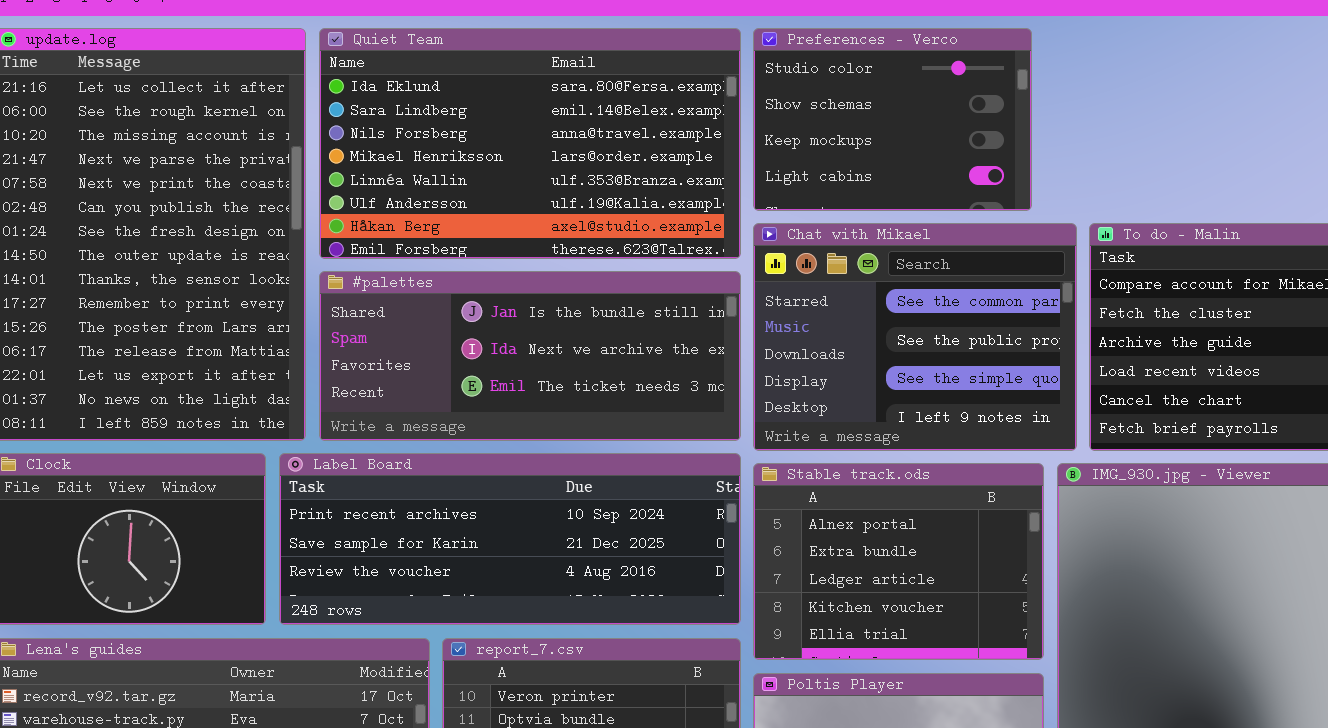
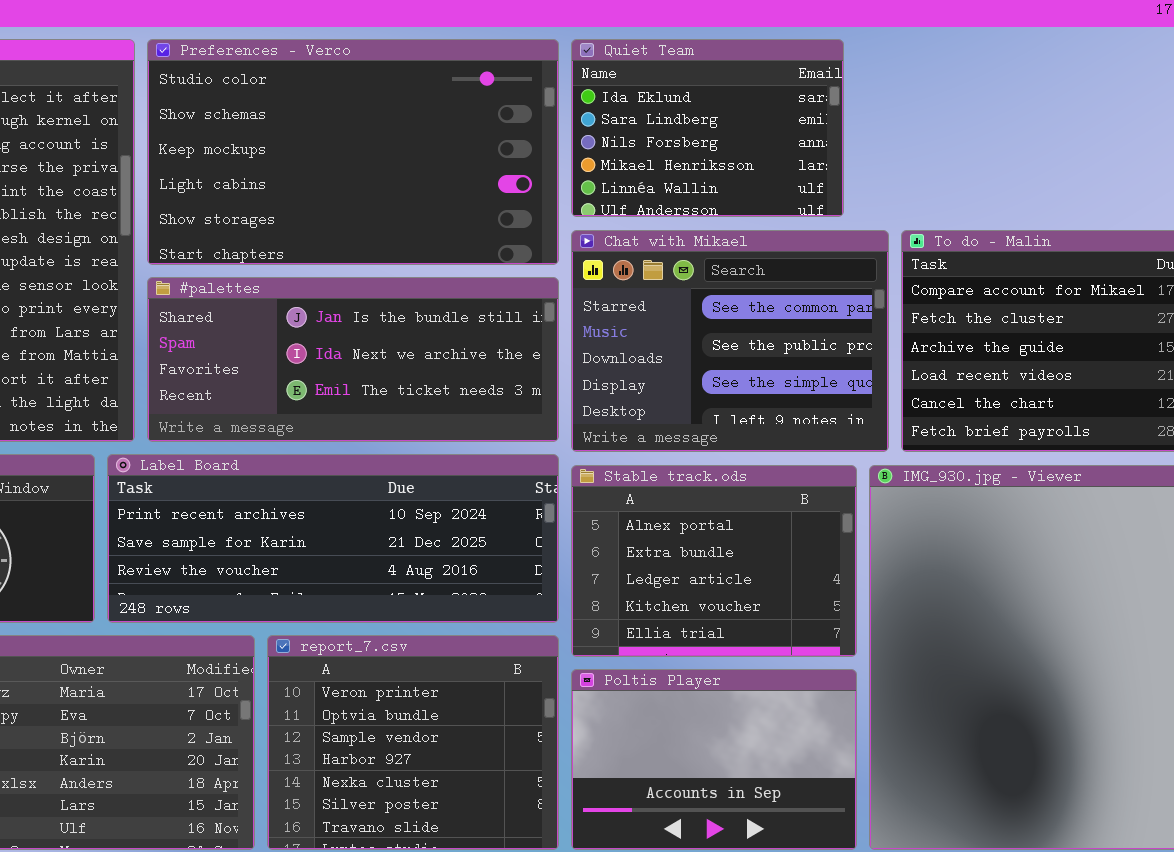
Quiet Team: [319,28,741,259] -> [571,39,844,217], moved, resized
Preferences - Verco: [753,28,1032,211] -> [147,39,559,265], moved, resized

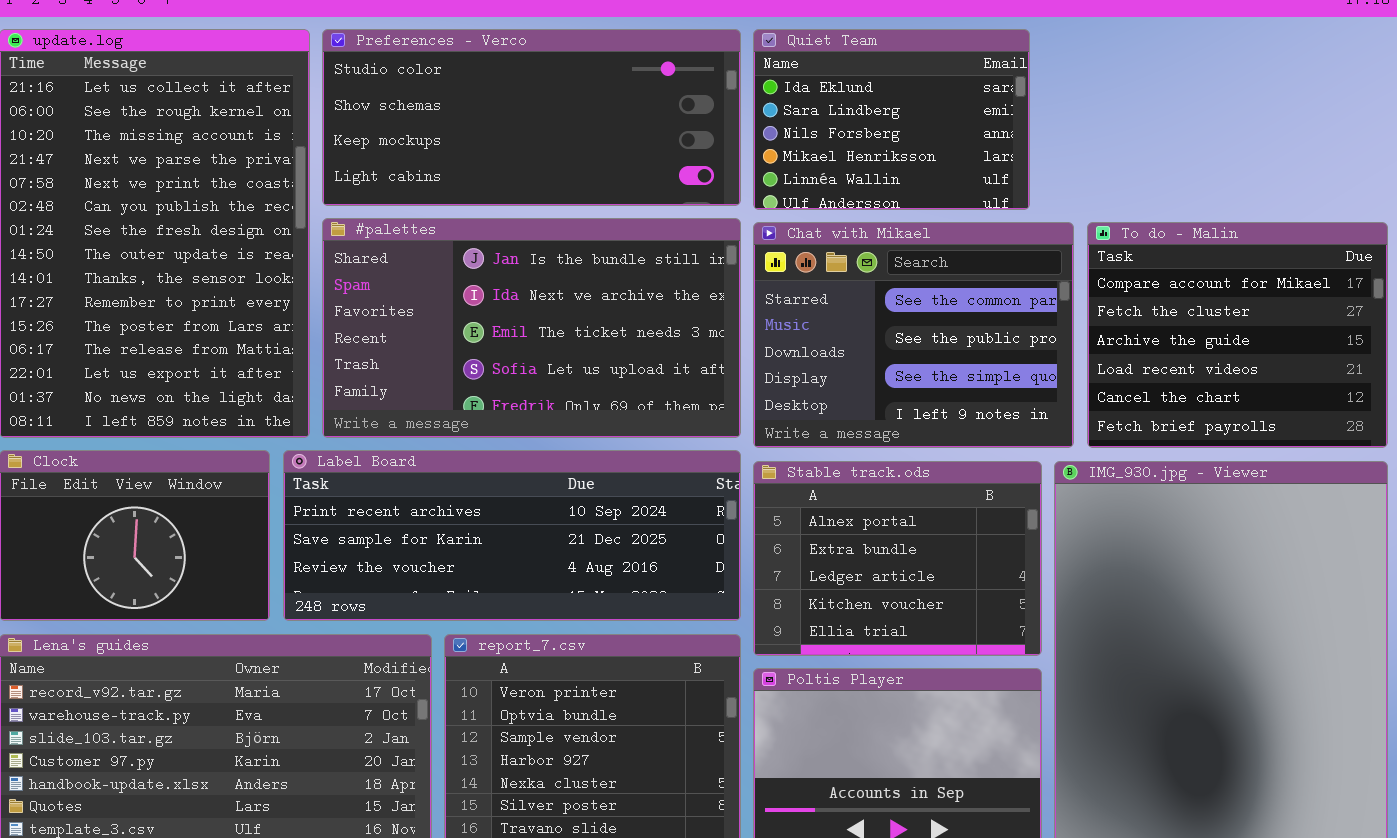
Preferences - Verco: [147,39,559,265] -> [322,29,741,206], resized
#palettes: [147,277,559,442] -> [322,218,741,438], resized

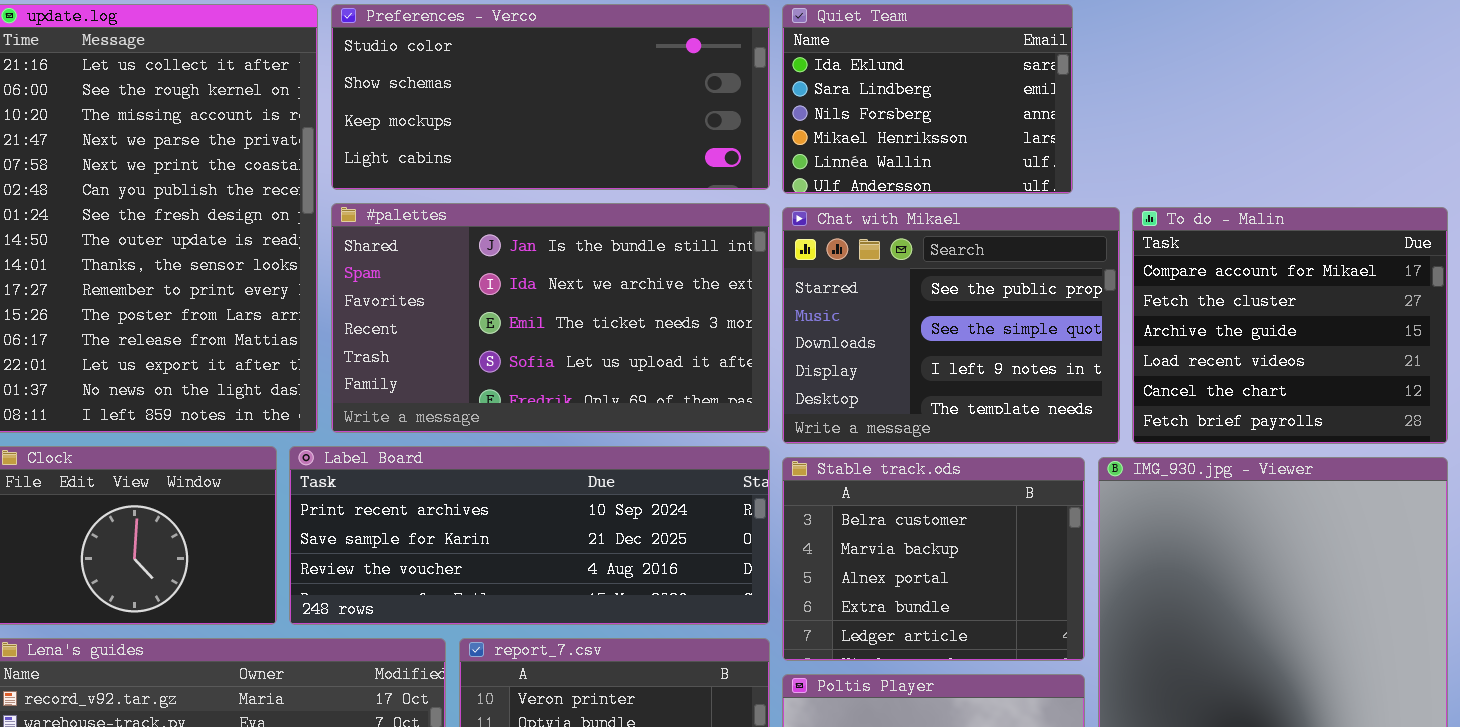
Chat with Mikael: [753,222,1074,448] -> [782,207,1120,444], scrolled down 1 row
Stable track.ods: [753,461,1042,656] -> [782,457,1085,661], scrolled up 2 rows

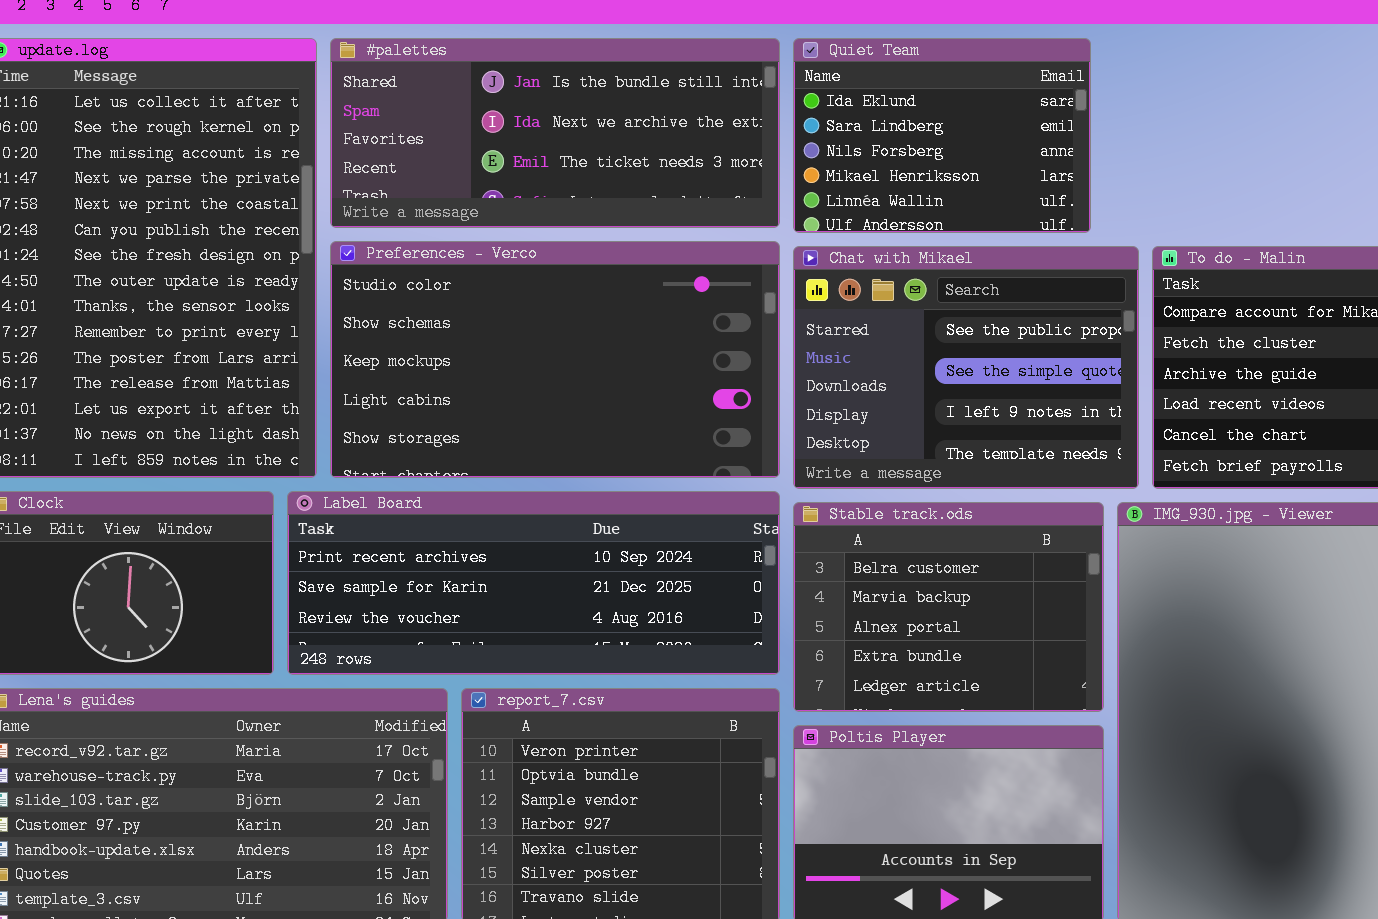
Preferences - Verco: [331,4,770,190] -> [330,241,780,478], moved, resized
#palettes: [331,203,770,433] -> [330,38,780,228], moved, resized

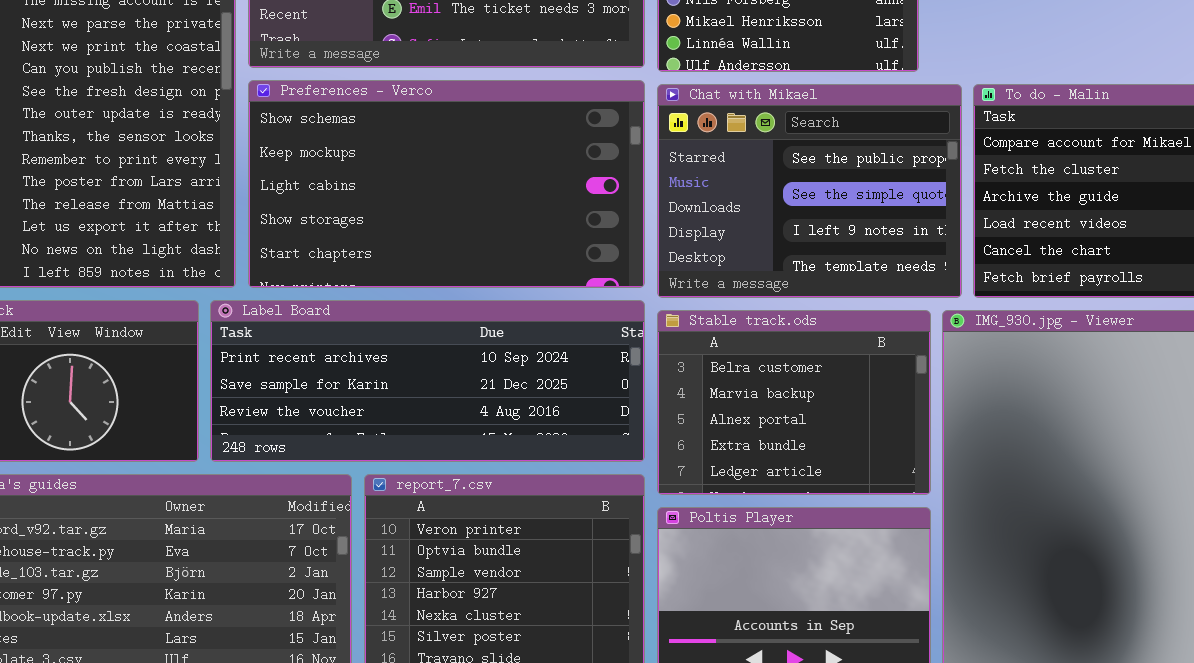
Preferences - Verco: [330,241,780,478] -> [248,80,645,288], scrolled down 1 row

